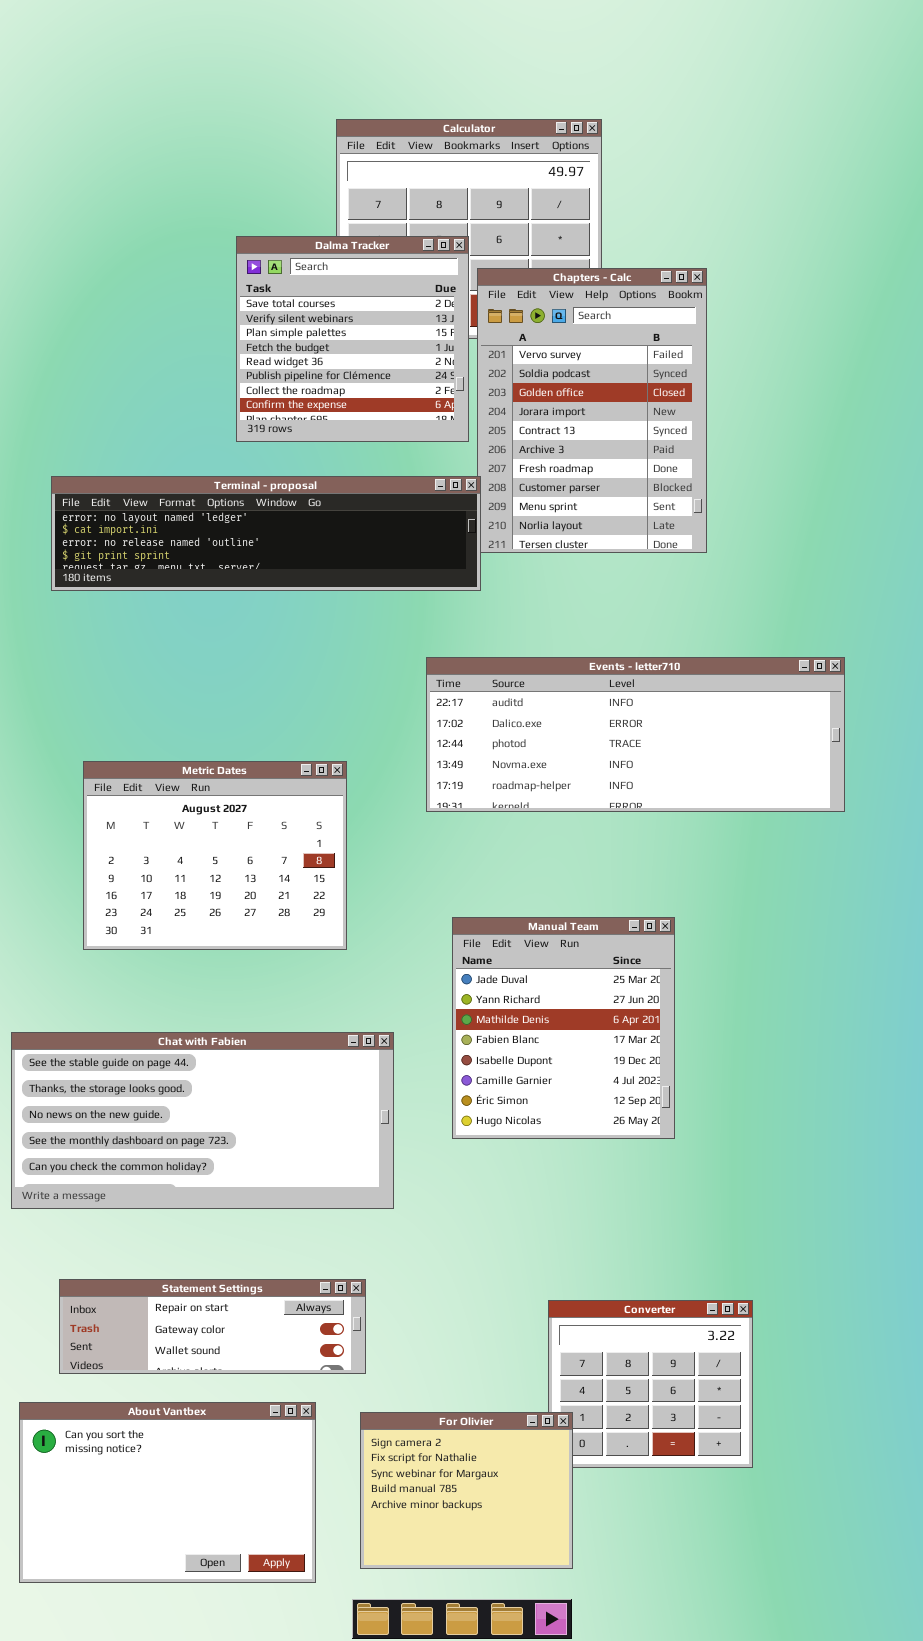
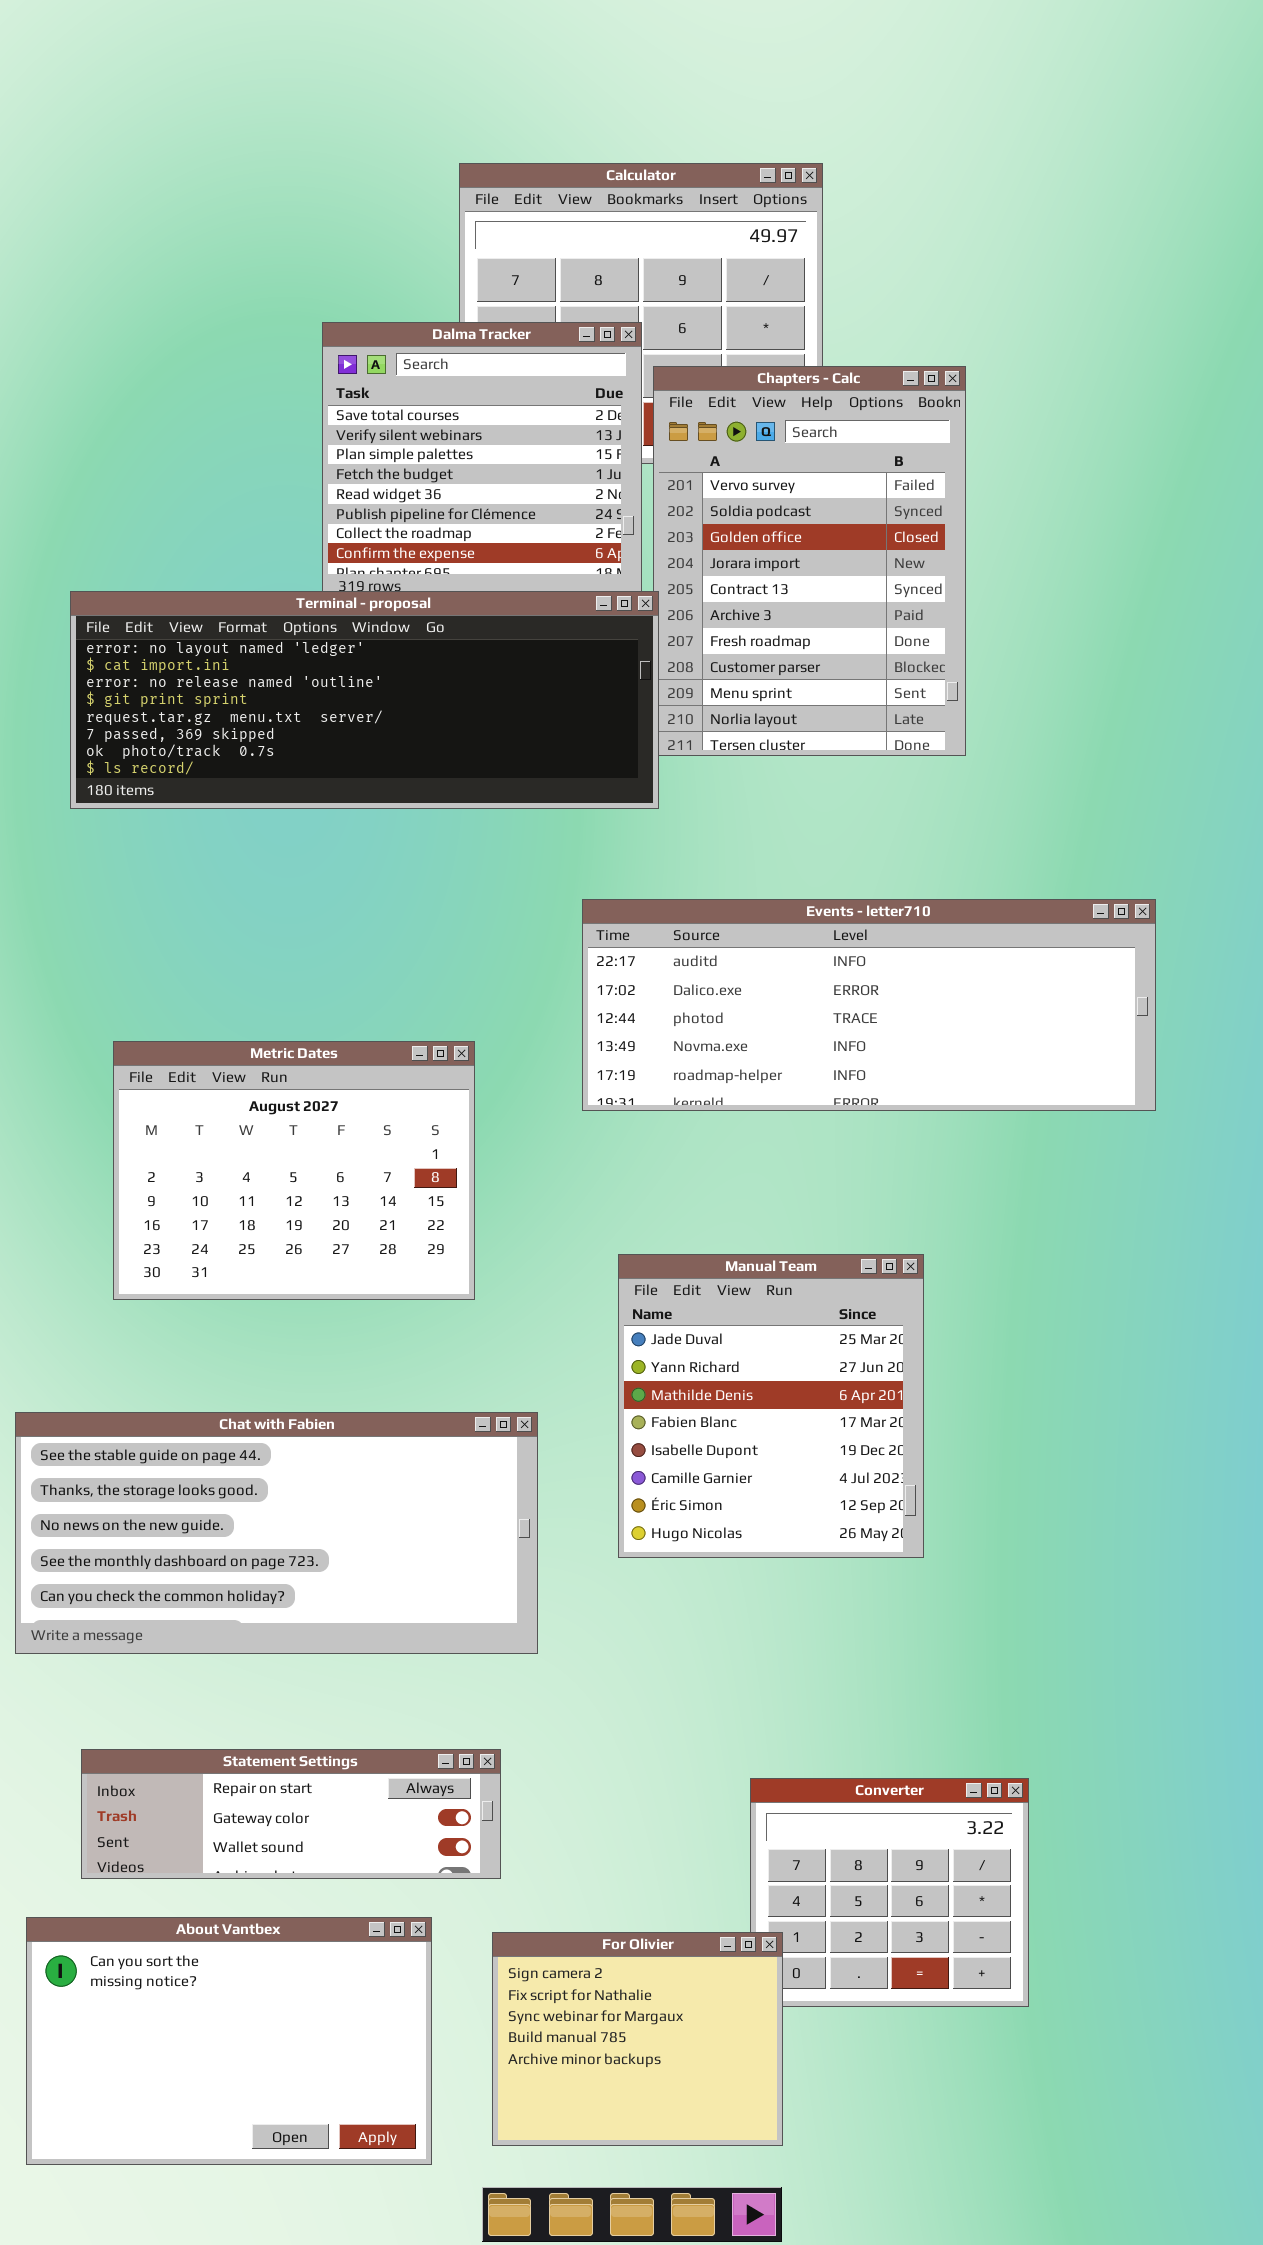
Terminal - proposal: [51,476,481,591] -> [70,591,659,809], resized

